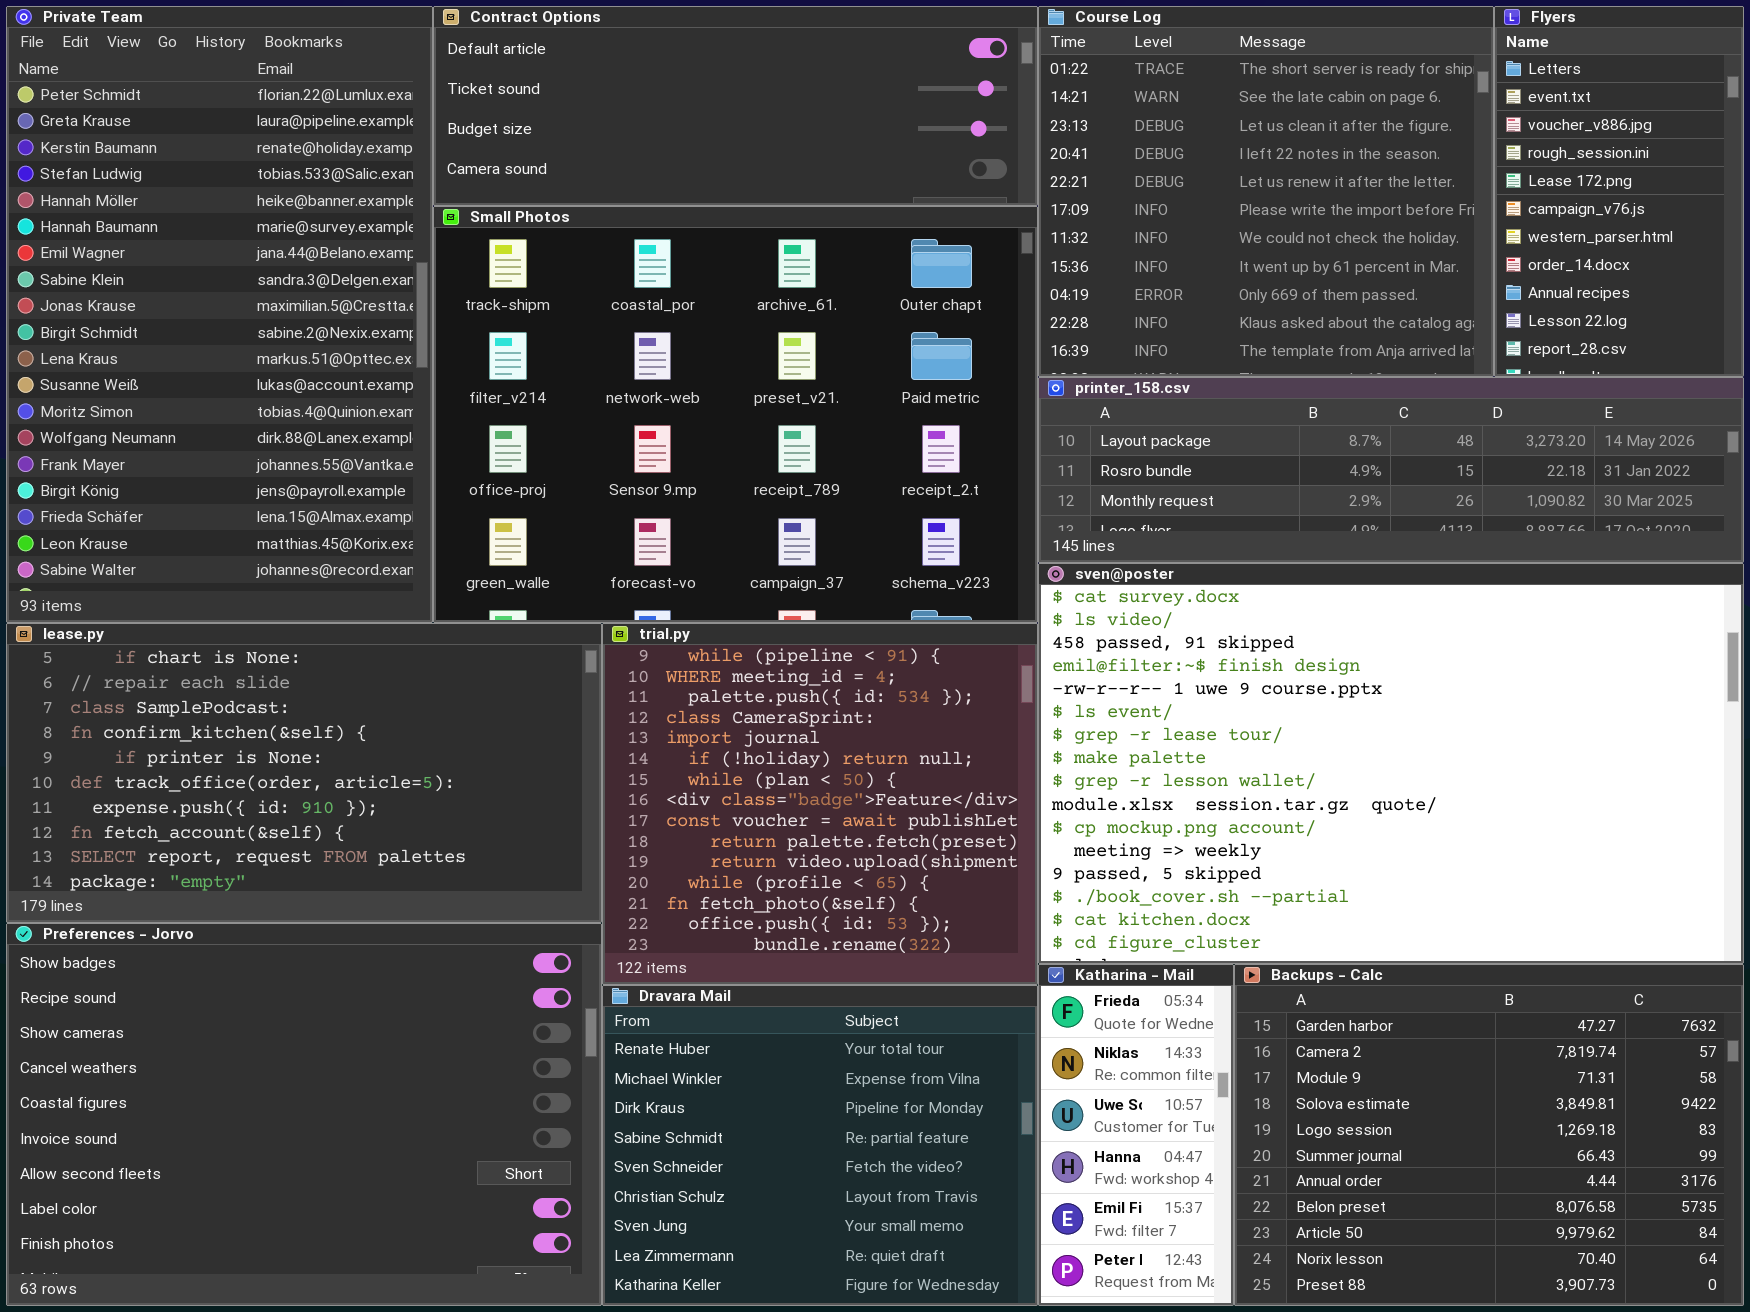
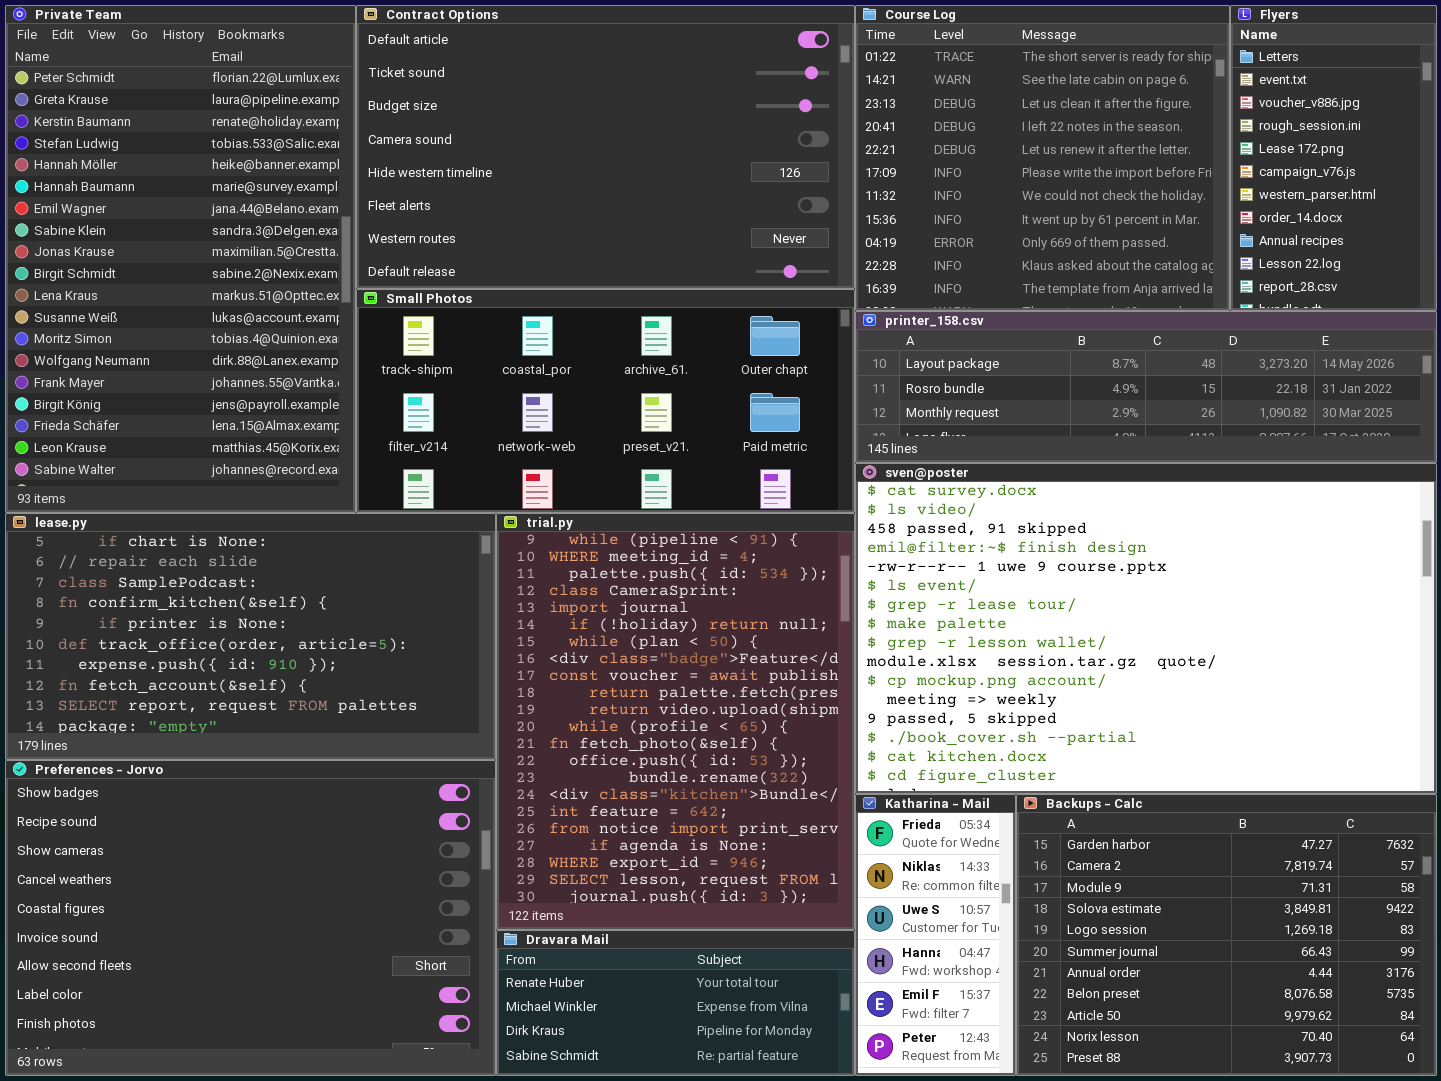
Contract Options: [433,6,1038,206] -> [356,5,855,289], resized
Small Photos: [433,206,1038,623] -> [356,289,855,513], resized
trial.py: [602,623,1038,985] -> [496,513,855,930], resized
Dravara Mail: [602,985,1038,1306] -> [496,930,855,1076], resized

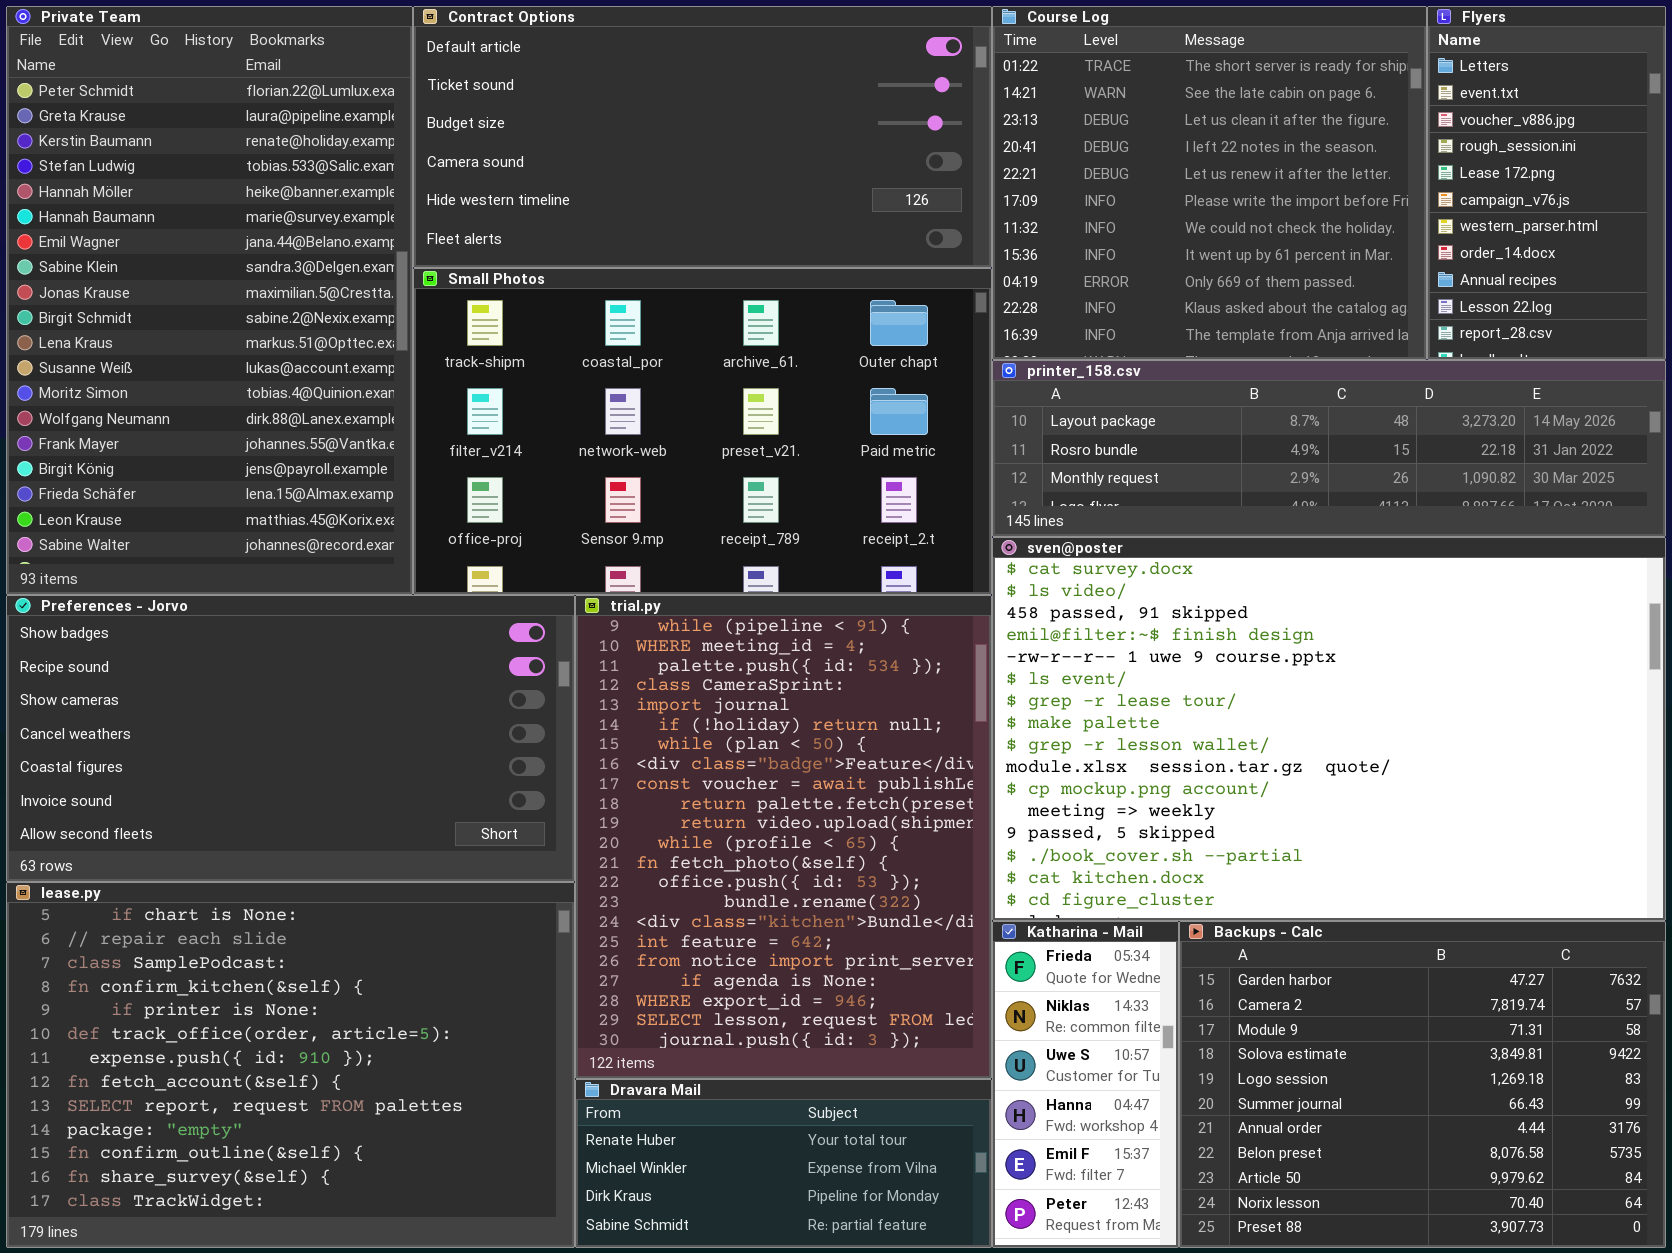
Contract Options: [356,5,855,289] -> [413,6,992,268], resized
Small Photos: [356,289,855,513] -> [413,268,992,595], resized
lease.py: [5,513,496,760] -> [6,882,575,1248], moved, resized
Preferences - Jorvo: [5,760,496,1076] -> [6,595,575,882], moved, resized

